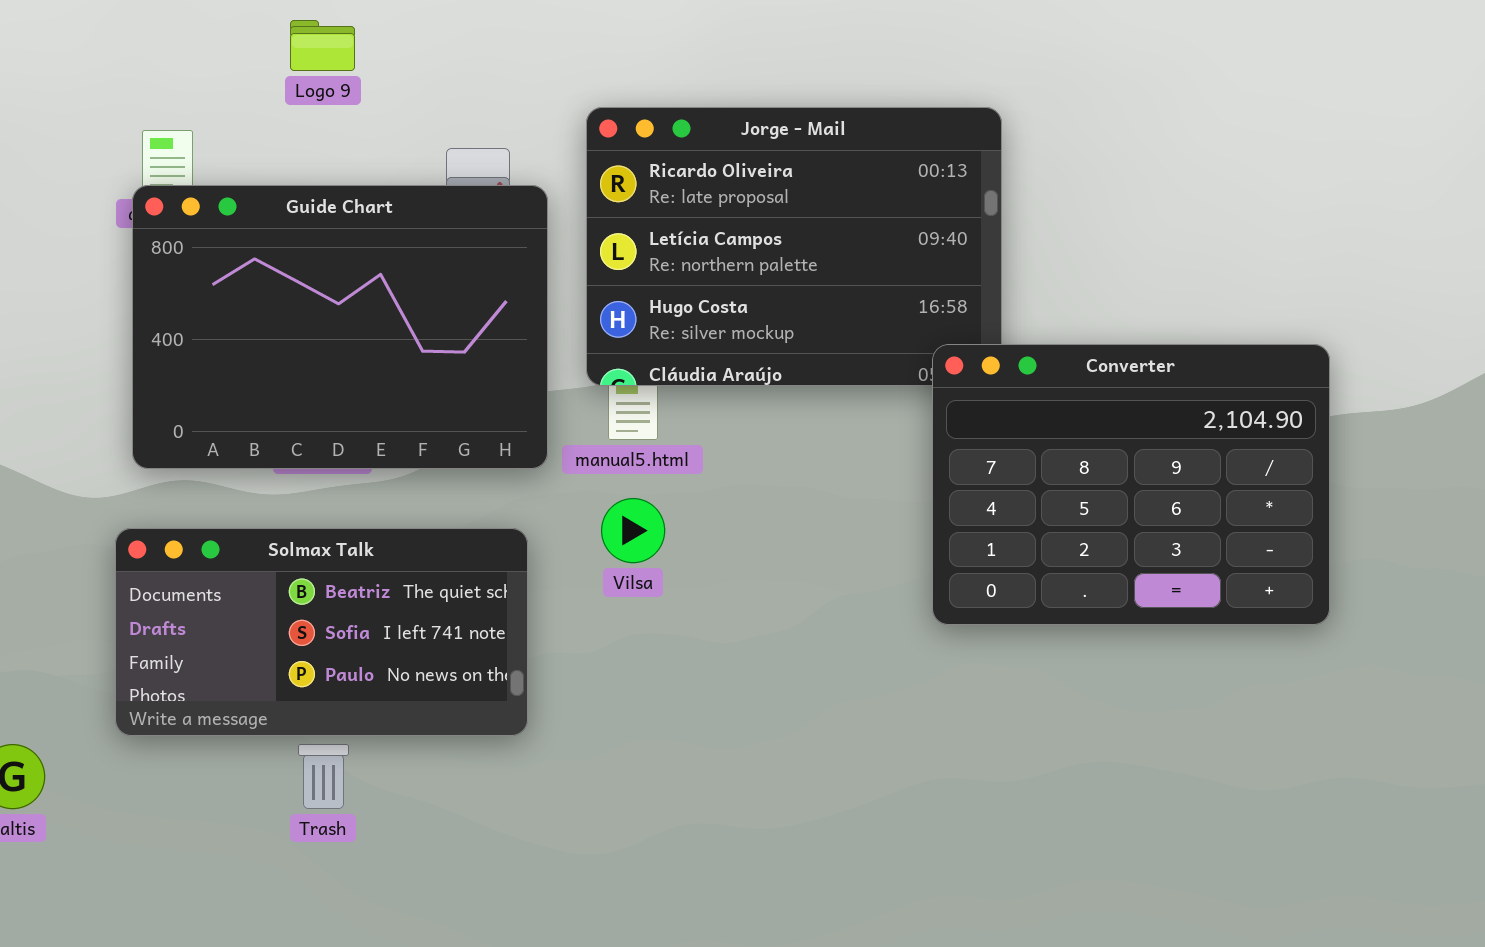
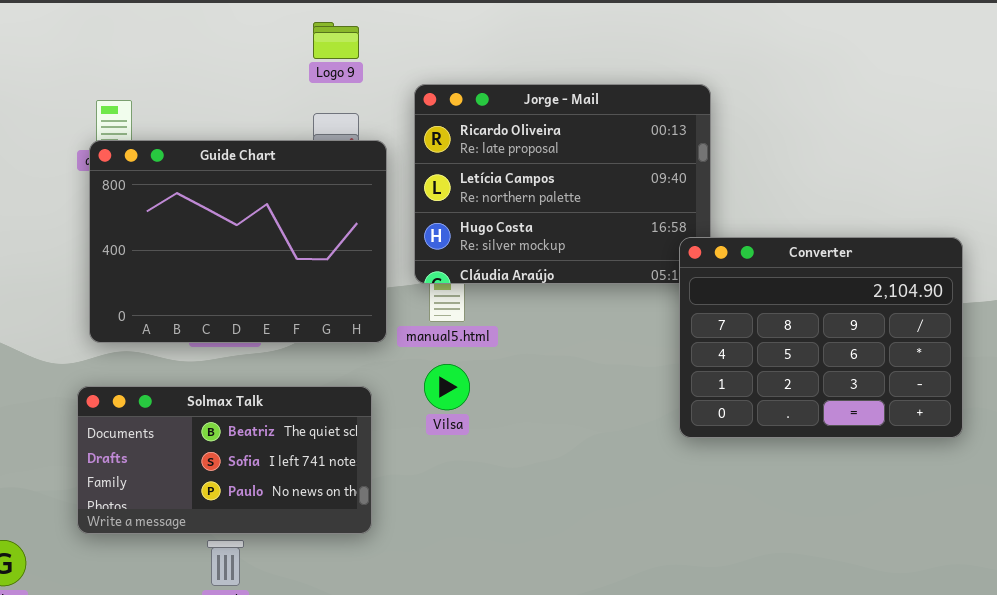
Logo 9: [290,20,355,71] -> [313,22,359,59], moved
Converter: [932,344,1330,625] -> [679,237,963,438], moved

